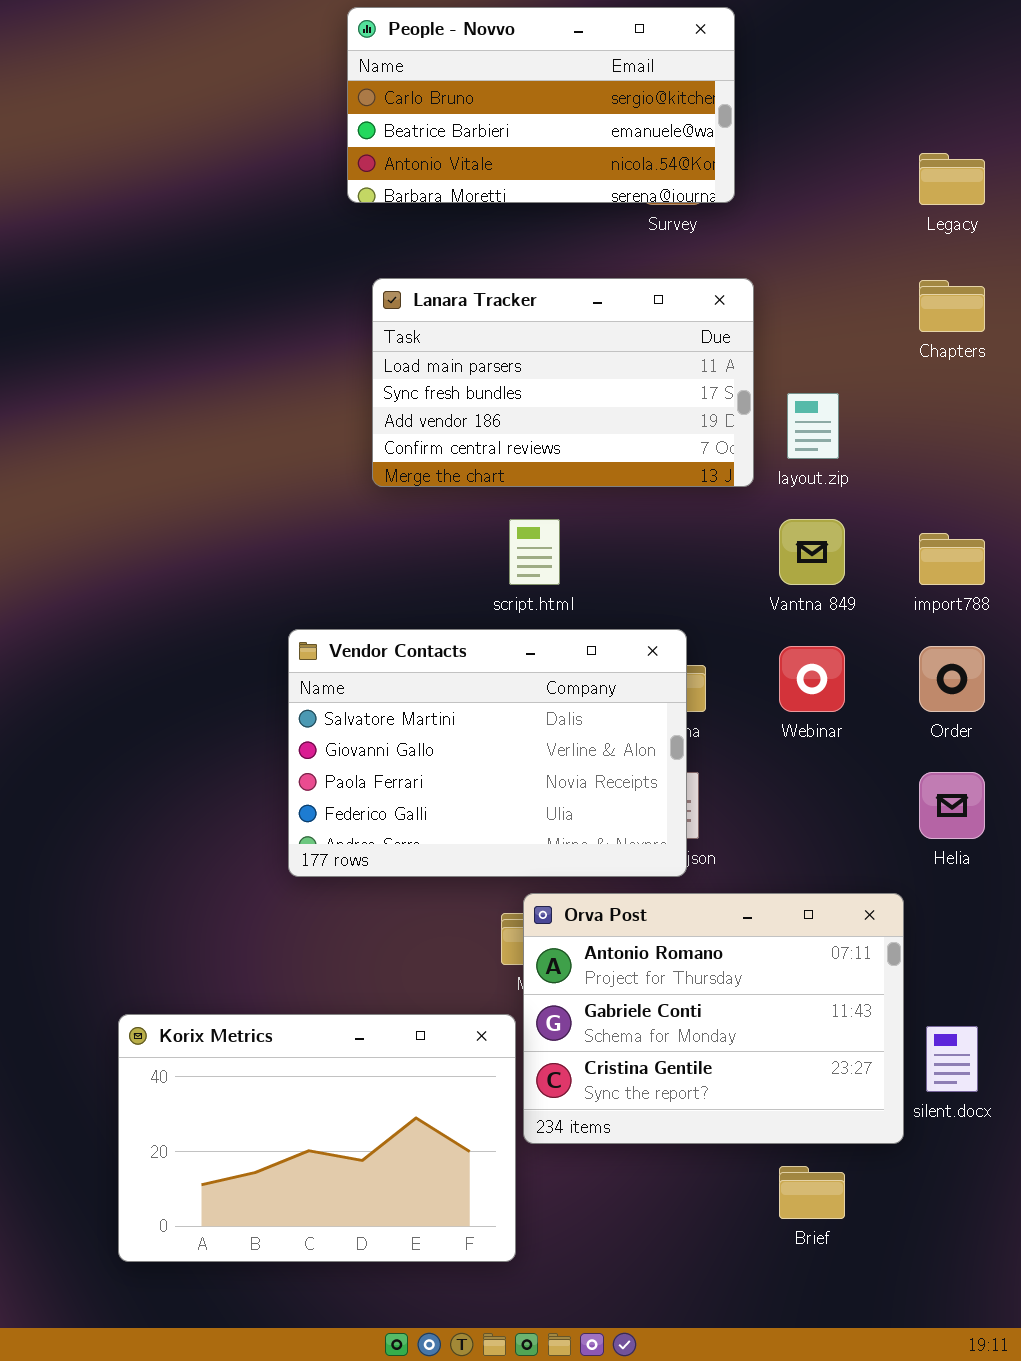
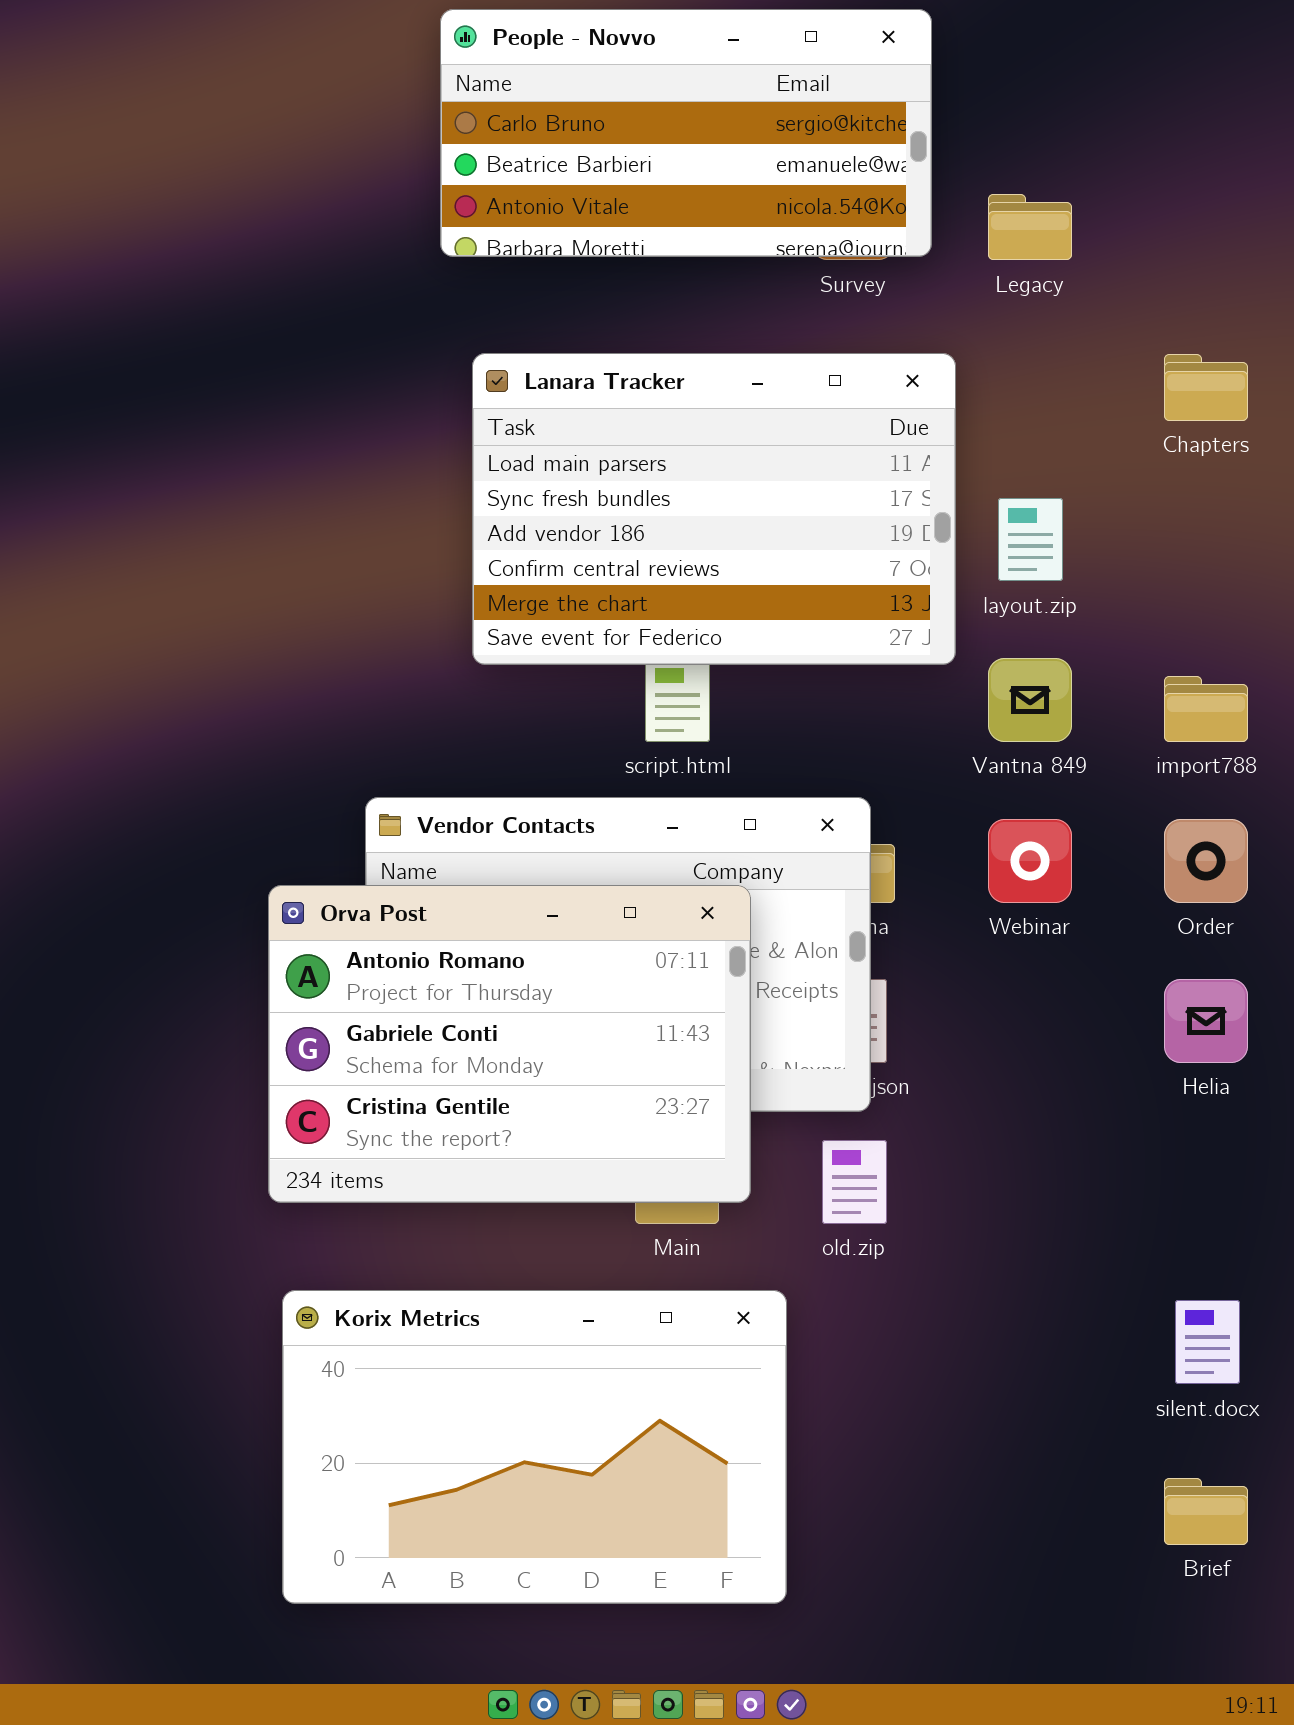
Legacy: [919,153,985,205] -> [988,194,1072,260], moved
Lanara Tracker: [372,278,754,487] -> [472,353,956,665], resized
Orva Post: [523,893,904,1144] -> [268,885,751,1203], moved
Korix Metrics: [118,1014,516,1262] -> [282,1290,787,1604], moved
Brief: [779,1166,845,1219] -> [1164,1478,1248,1545], moved

